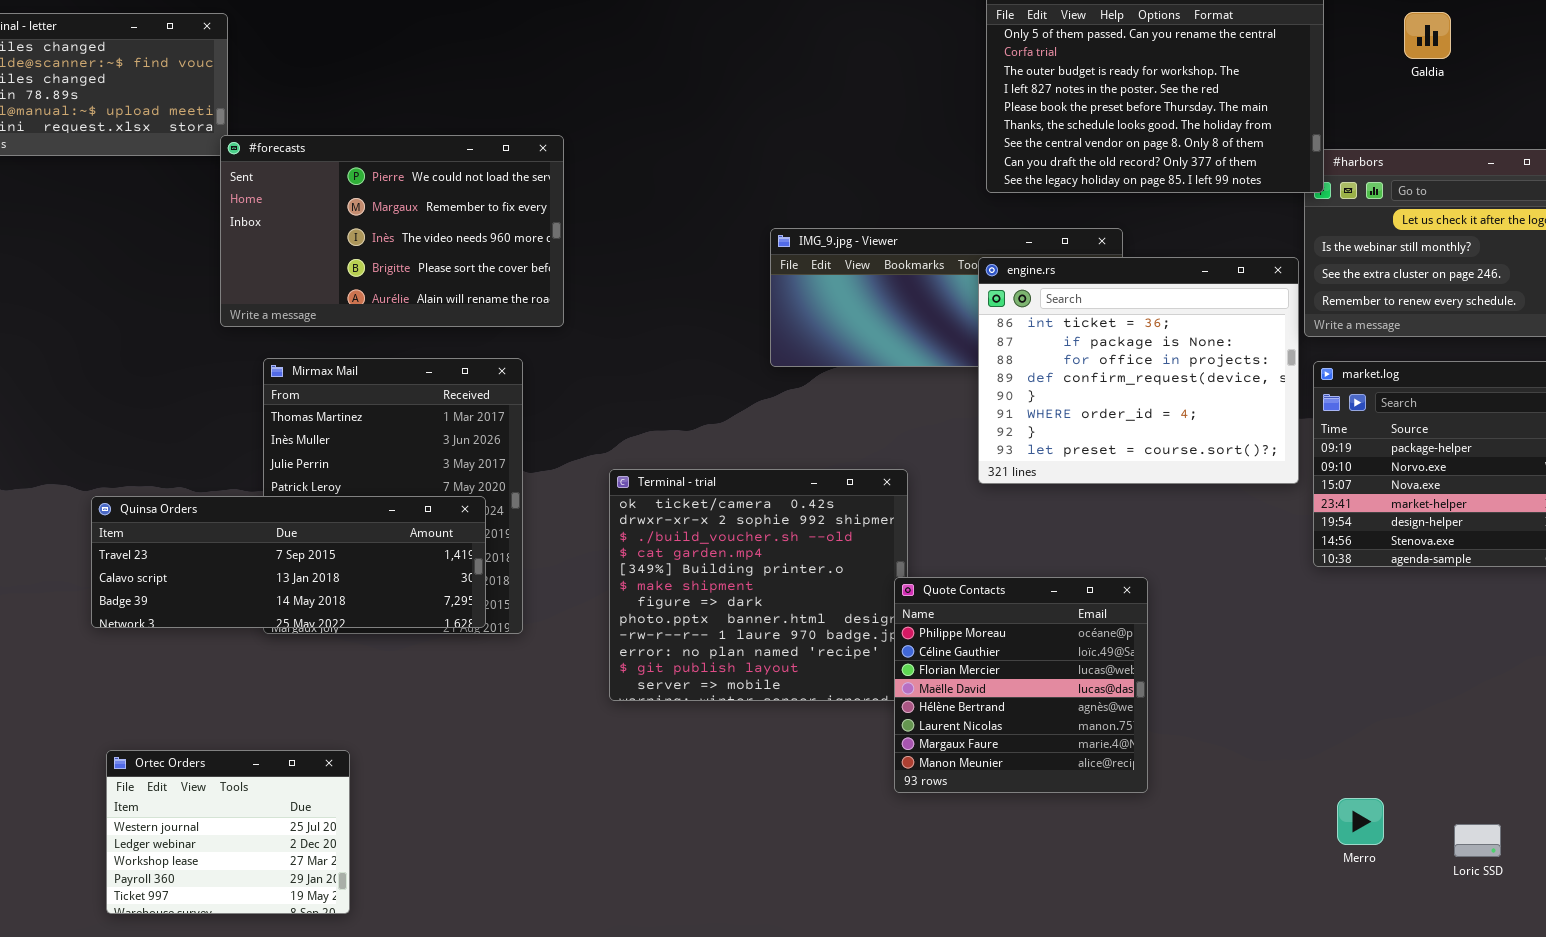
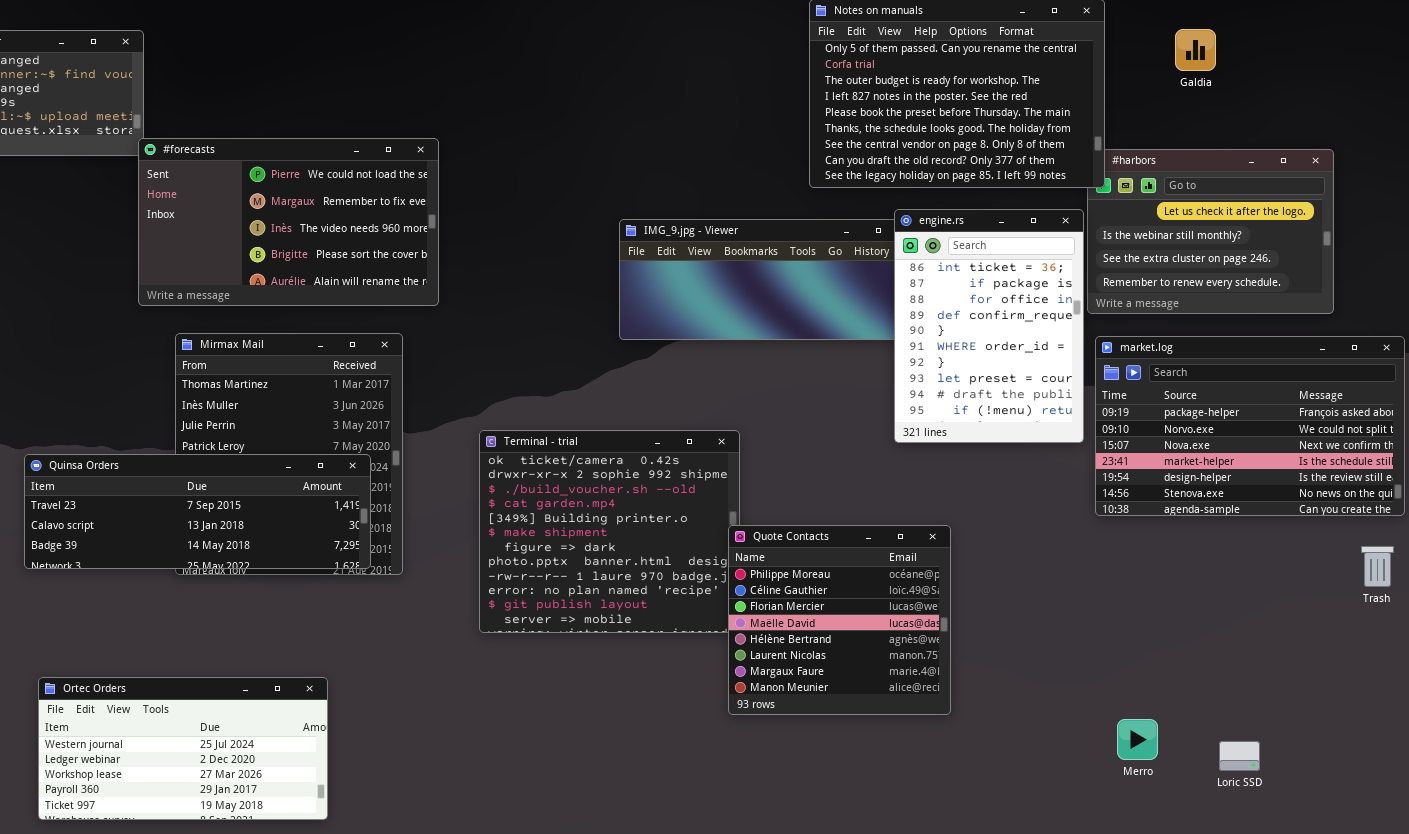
engine.rs: [978,257,1299,484] -> [894,209,1084,443], resized
Ortec Orders: [106,750,350,914] -> [38,677,328,820], resized

